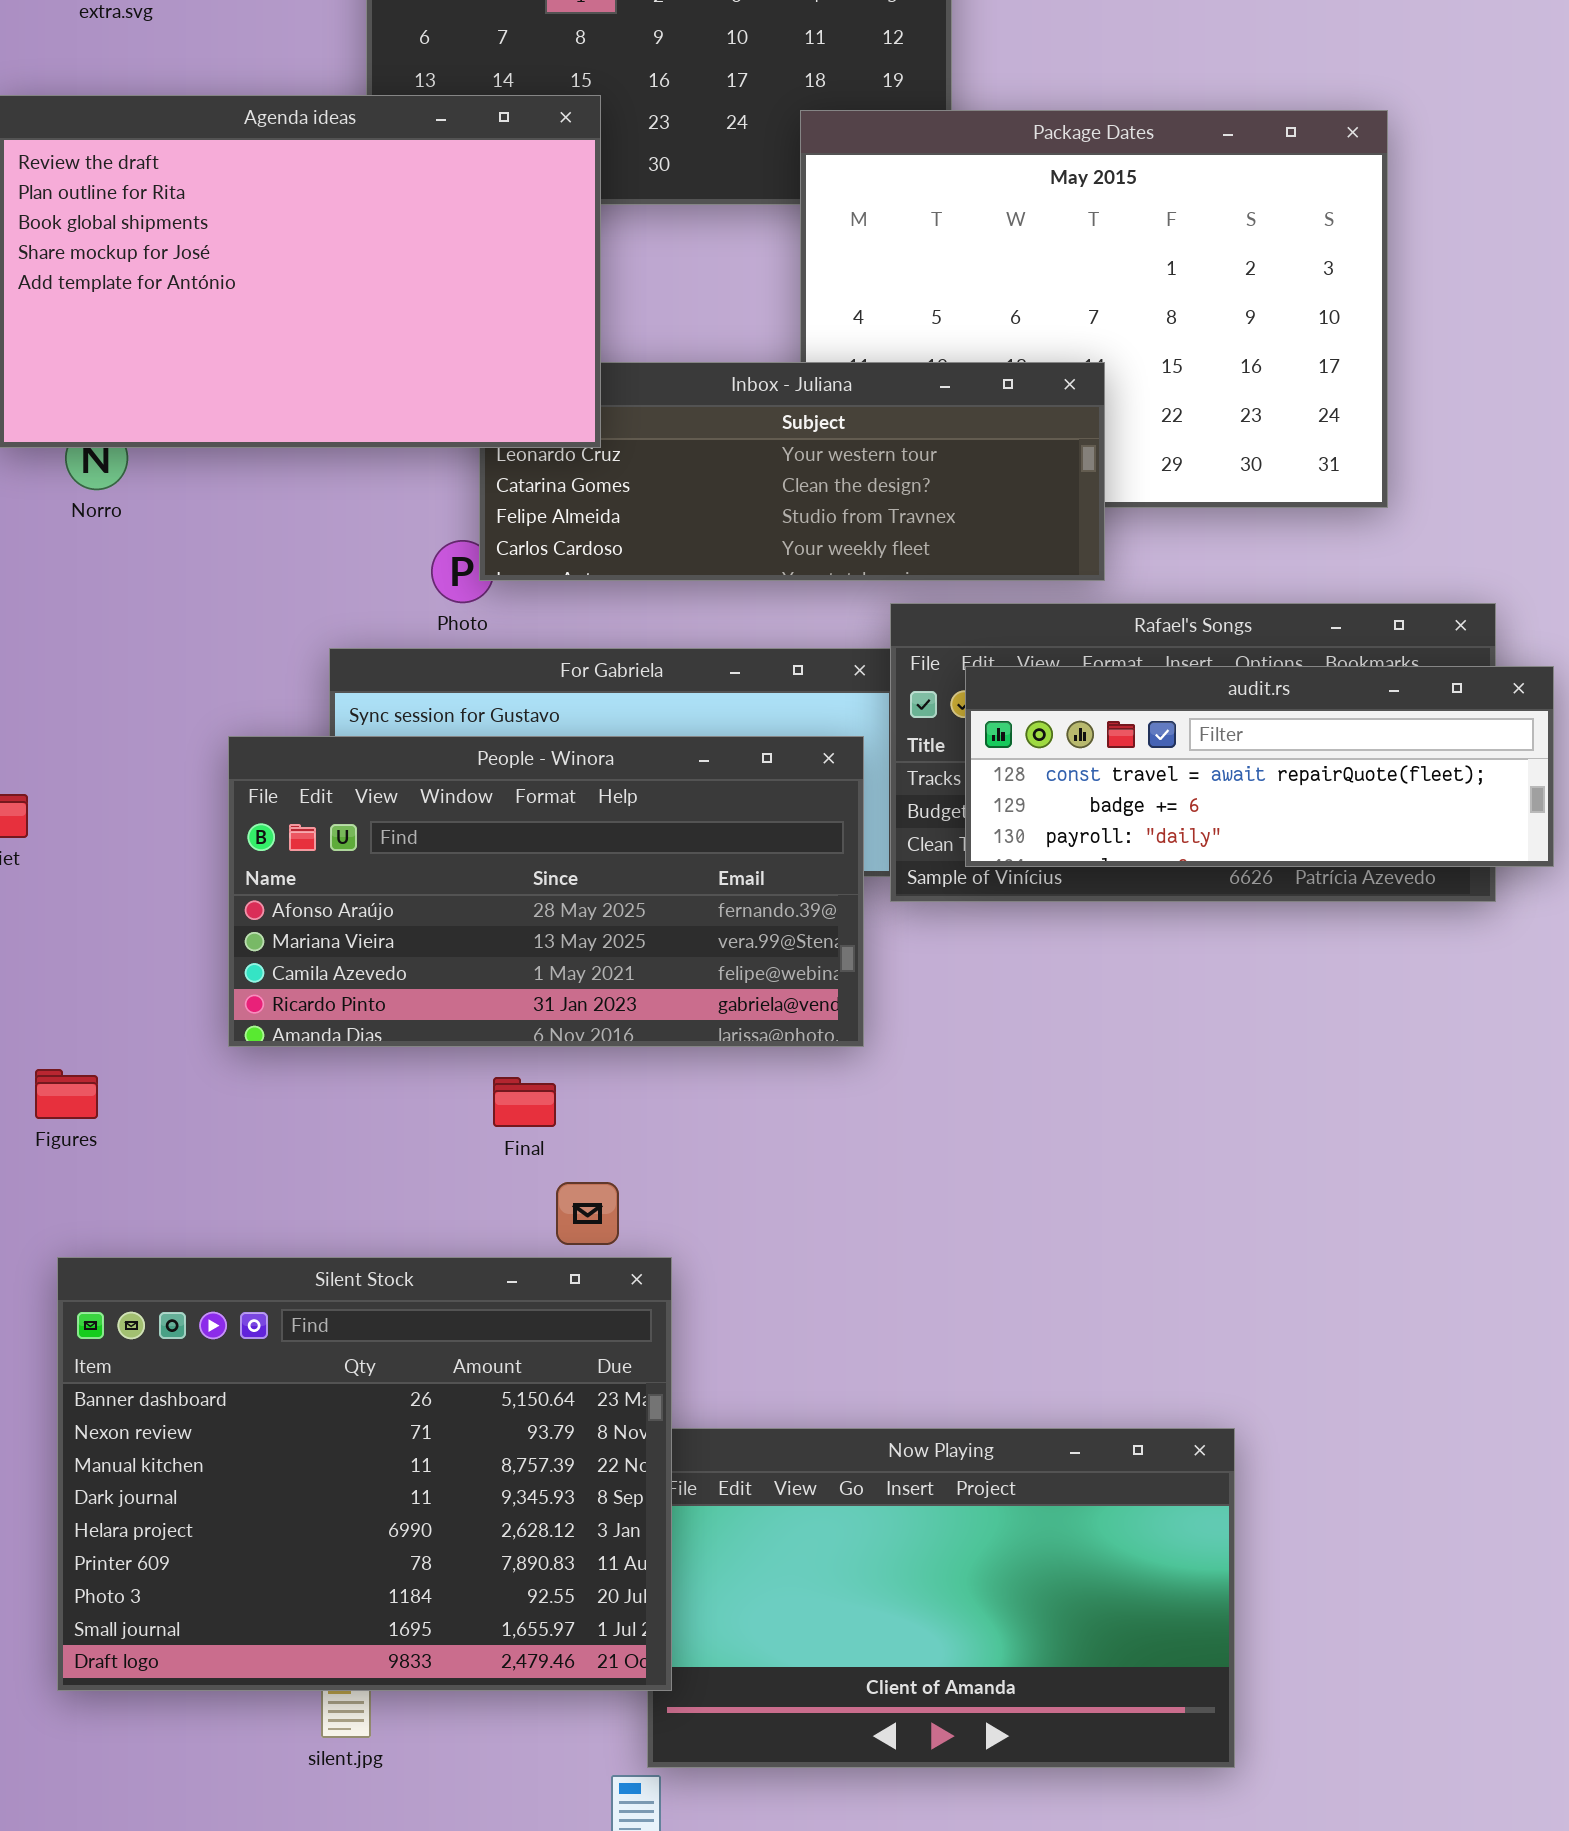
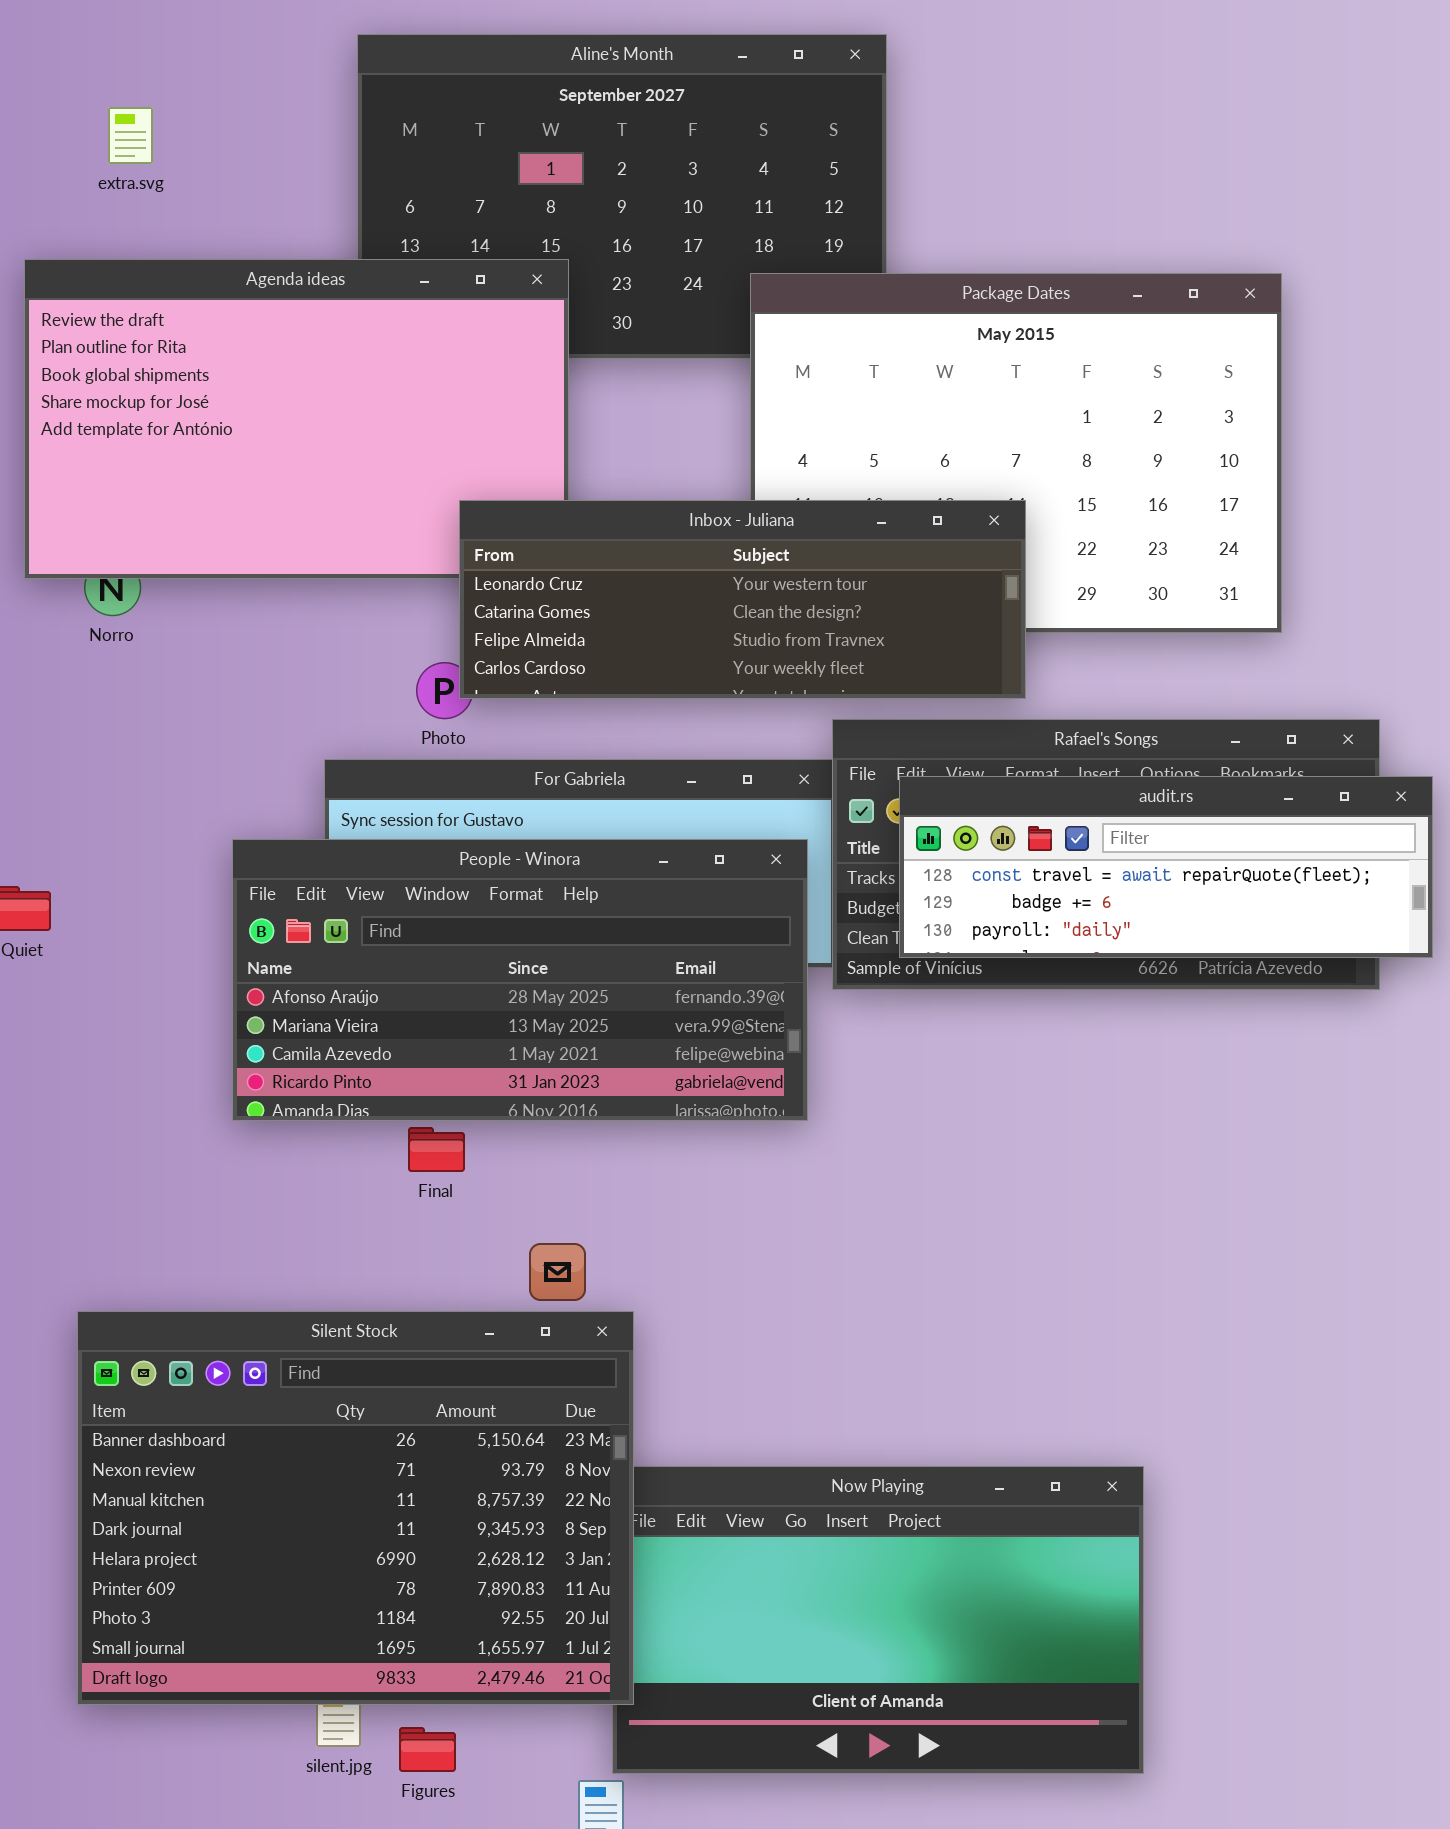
Inbox - Juliana: [479,362,1105,581] -> [459,500,1026,699], raised
Figures: [35,1069,98,1119] -> [399,1727,456,1772], moved
Final: [493,1077,556,1127] -> [408,1127,465,1172], moved

